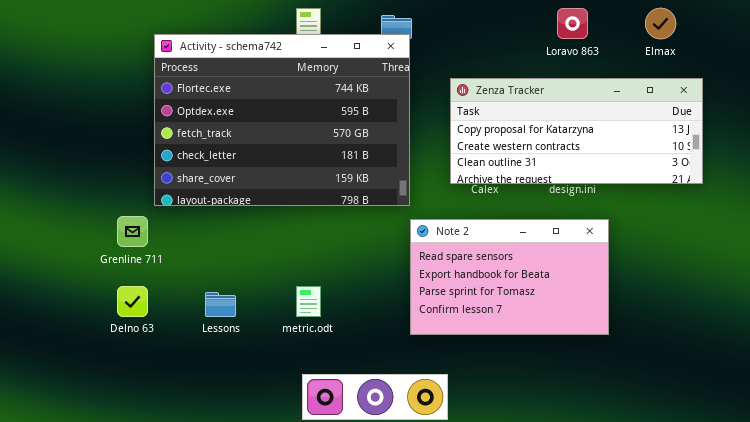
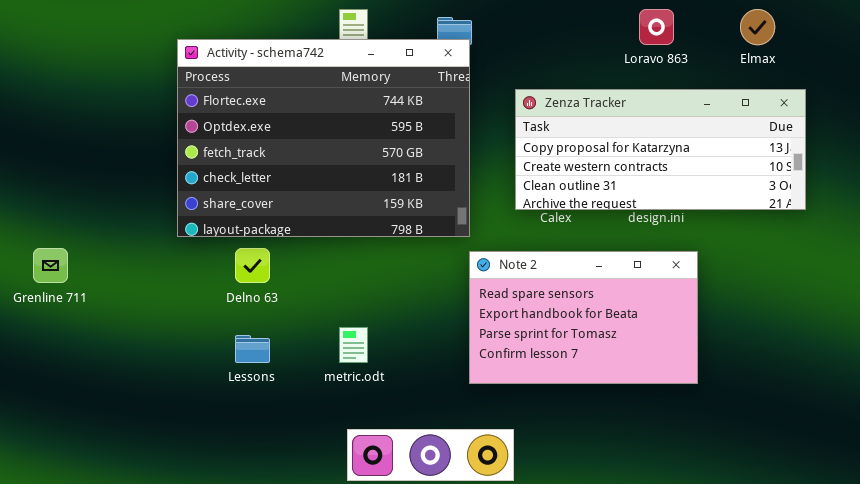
Grenline 711: [117,216,148,247] -> [33,248,68,283], moved
Delno 63: [117,286,148,317] -> [235,248,270,283], moved

